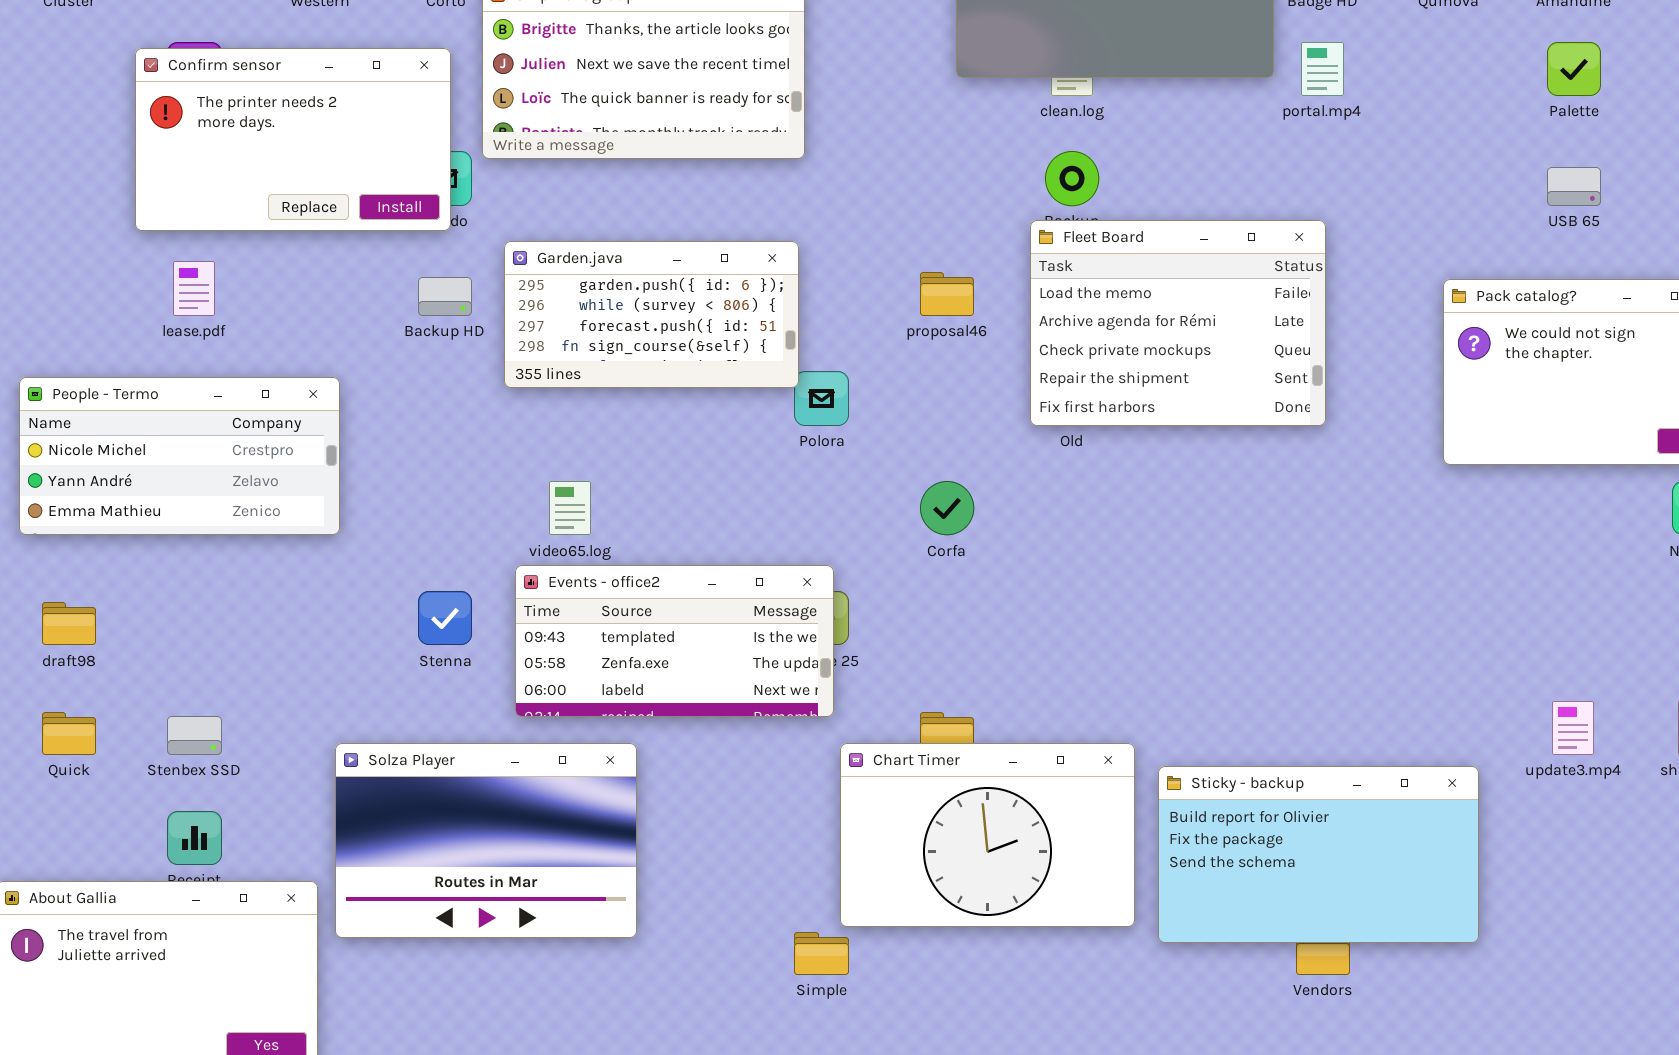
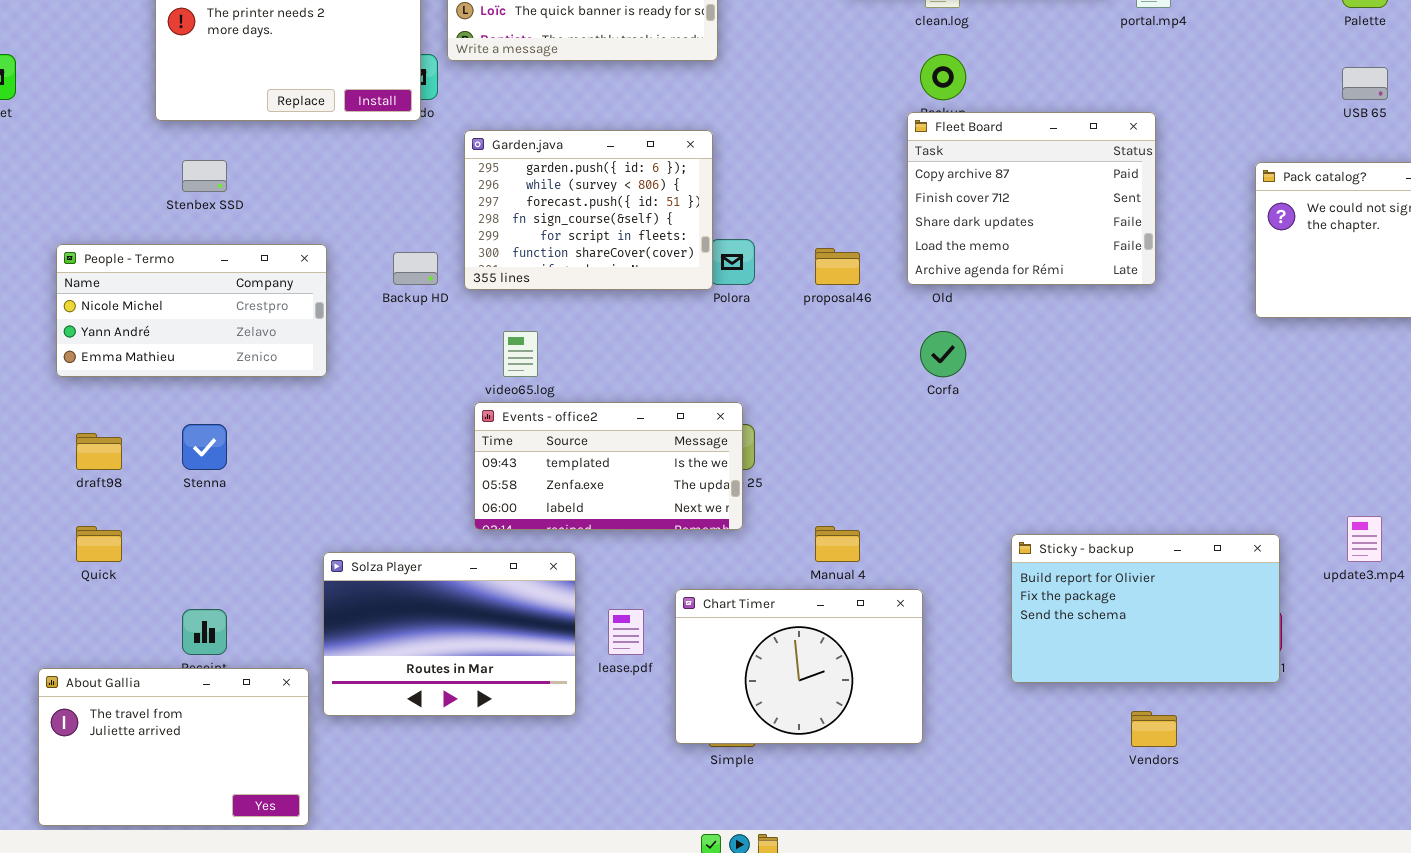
Fleet Board: [1030,220,1326,426] -> [907,112,1156,285], scrolled up 3 rows
Garden.java: [504,241,799,388] -> [464,130,713,290], resized
lease.pdf: [173,261,215,316] -> [608,609,644,655], moved
proposal46: [920,272,974,316] -> [815,248,860,285], moved
Backup HD: [418,277,472,316] -> [393,252,438,285], moved
Corfa: [920,481,974,535] -> [920,331,966,377], moved
Stenna: [418,591,472,645] -> [182,424,227,470], moved
Stenbex SSD: [167,716,222,755] -> [182,160,227,192], moved
Chart Timer: [840,743,1135,927] -> [675,589,923,744], moved
Sticky - backup: [1158,766,1479,943] -> [1011,534,1280,683], moved

